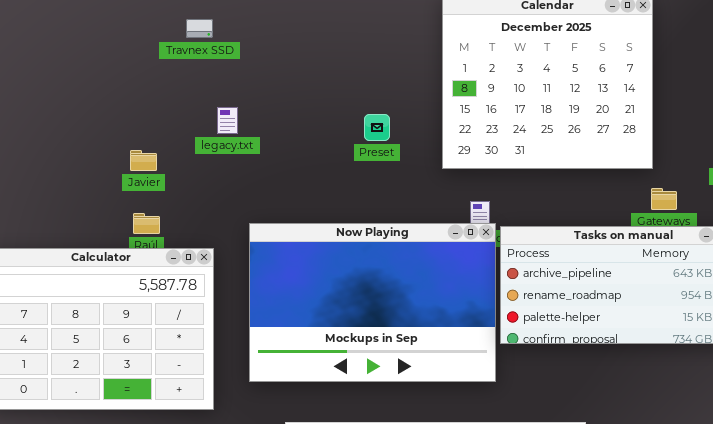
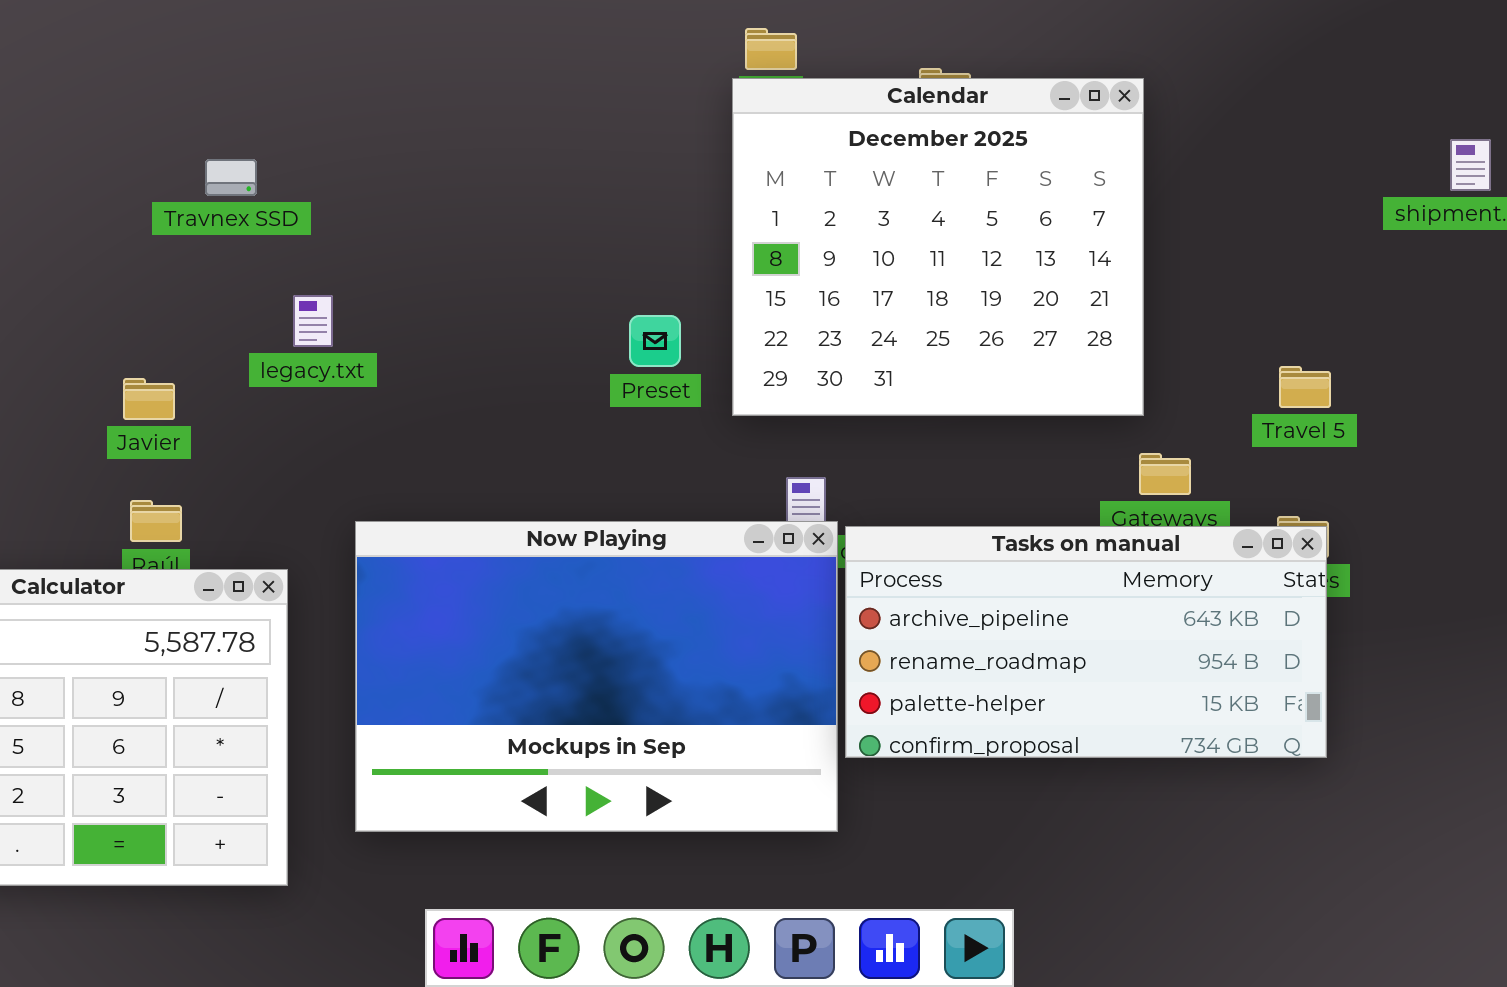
Travnex SSD: [186,19,213,38] -> [205,159,257,196], moved
Preset: [364,114,390,141] -> [629,315,681,367], moved

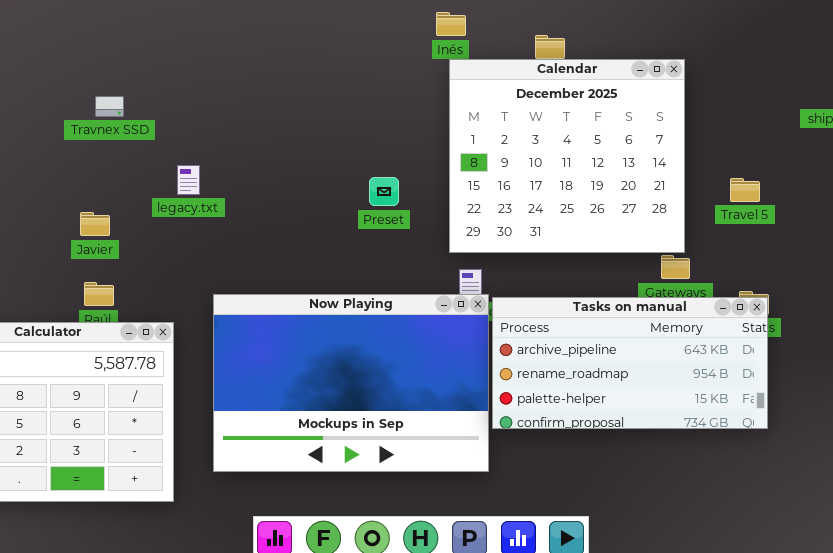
Calendar: [732,78,1144,416] -> [449,59,685,253], moved
Travnex SSD: [205,159,257,196] -> [95,96,124,117], moved
Travel 5: [1279,366,1331,408] -> [730,178,760,202], moved

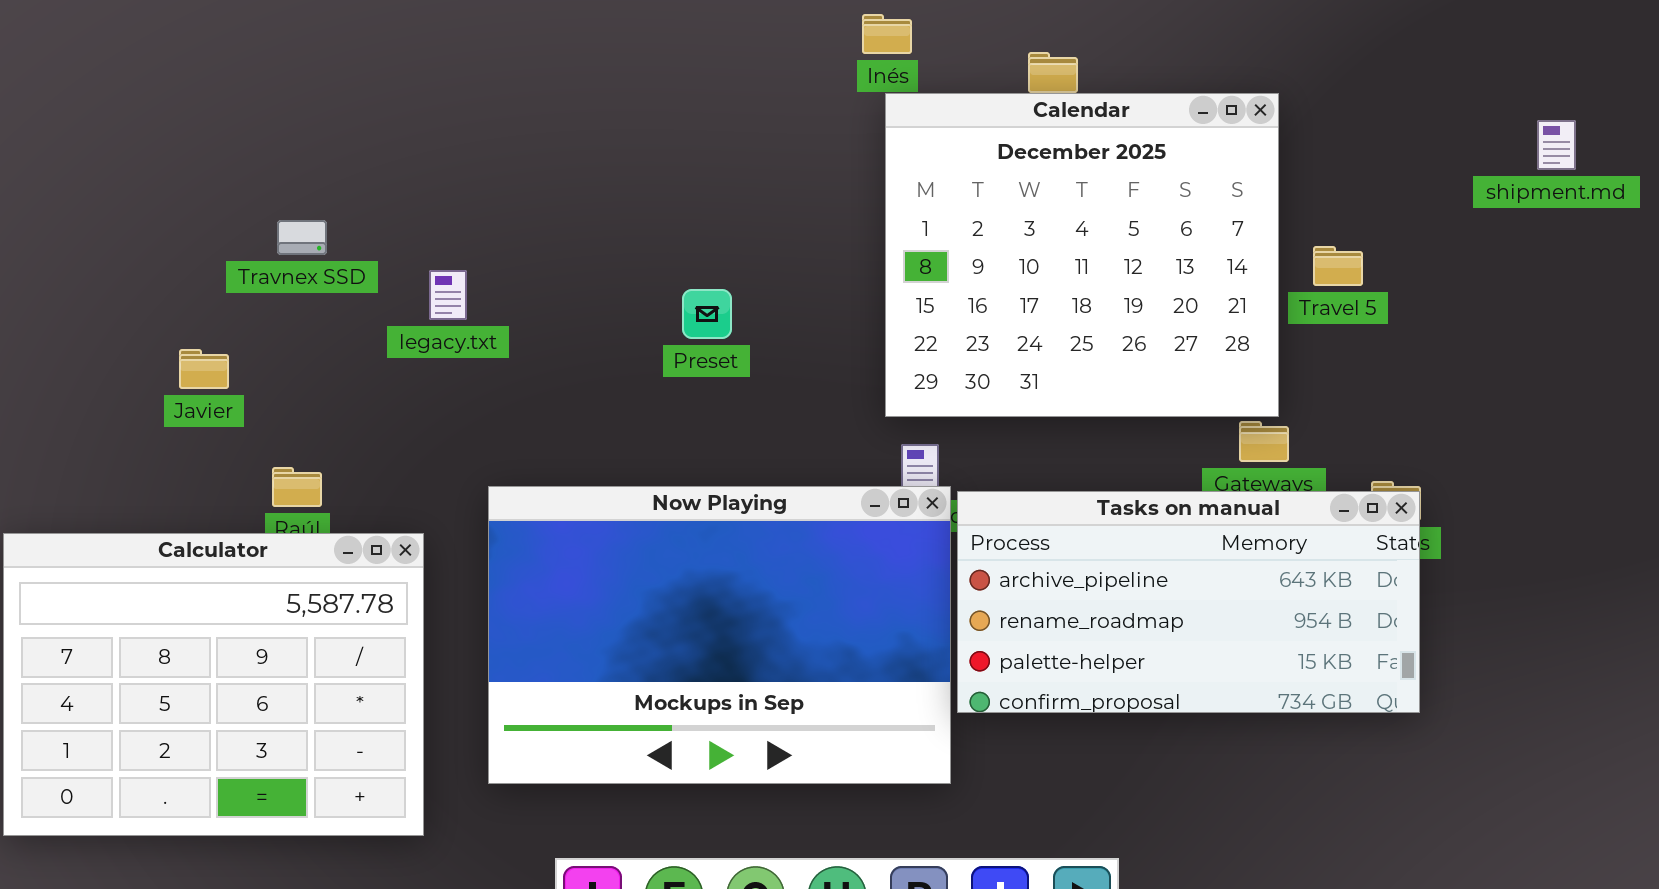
Travnex SSD: [95,96,124,117] -> [277,220,327,255], moved
Preset: [369,177,399,206] -> [682,289,732,339], moved
Travel 5: [730,178,760,202] -> [1313,246,1363,286], moved
Javier: [80,212,110,236] -> [179,349,229,389], moved

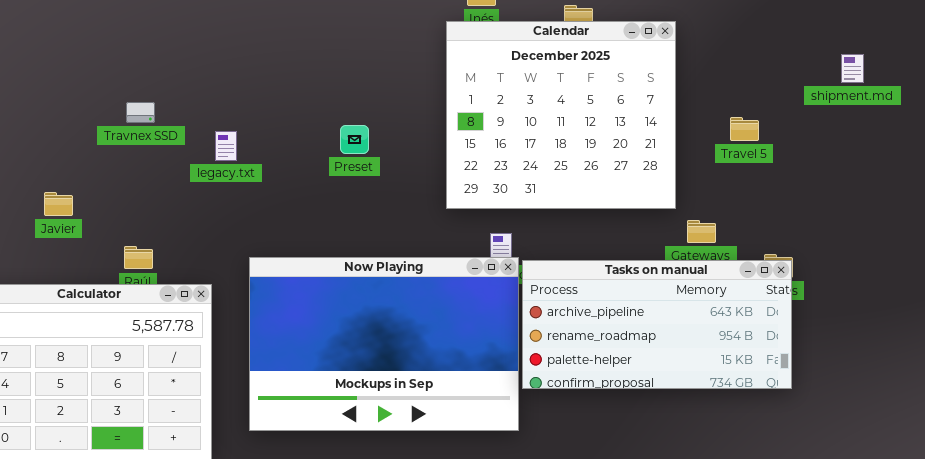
Calendar: [885,93,1279,417] -> [446,21,676,209], moved
shipment.md: [1537,120,1576,170] -> [841,54,864,83], moved
Preset: [682,289,732,339] -> [340,125,369,154], moved
Javier: [179,349,229,389] -> [44,192,73,216], moved

